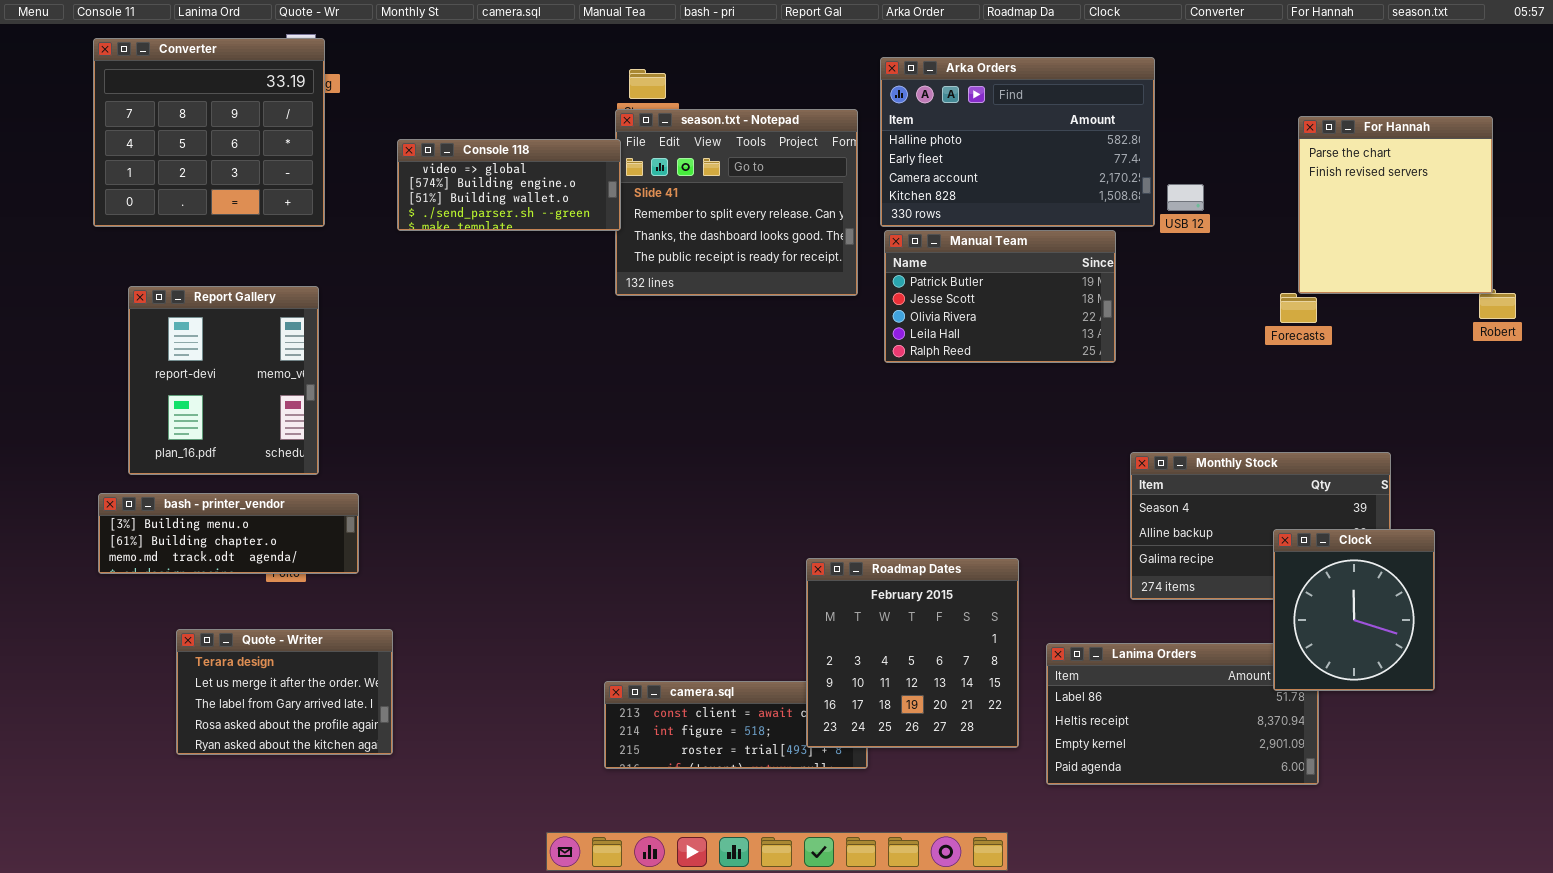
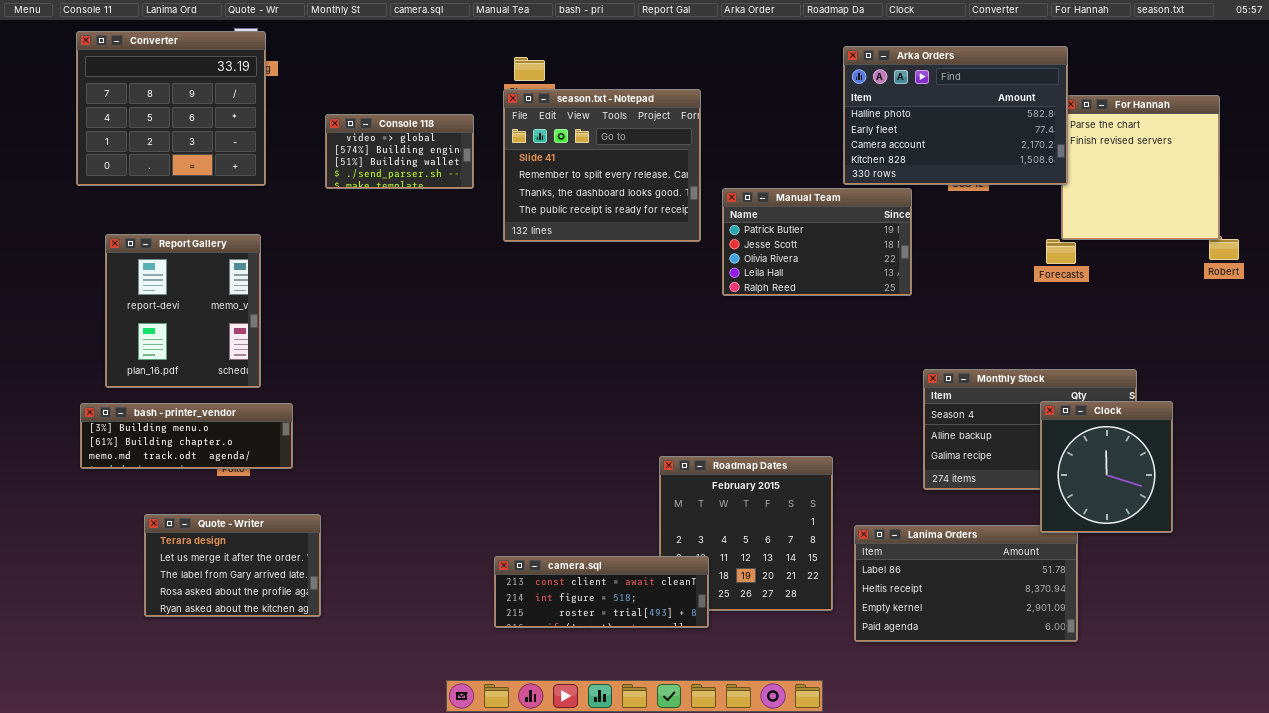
Arka Orders: [880,57,1155,227] -> [843,46,1068,185], moved
Console 118: [397,139,621,231] -> [325,114,474,189], resized
Clock: [1273,529,1435,691] -> [1040,401,1173,533], moved
camera.sql: [604,681,868,769] -> [494,556,709,628], raised

